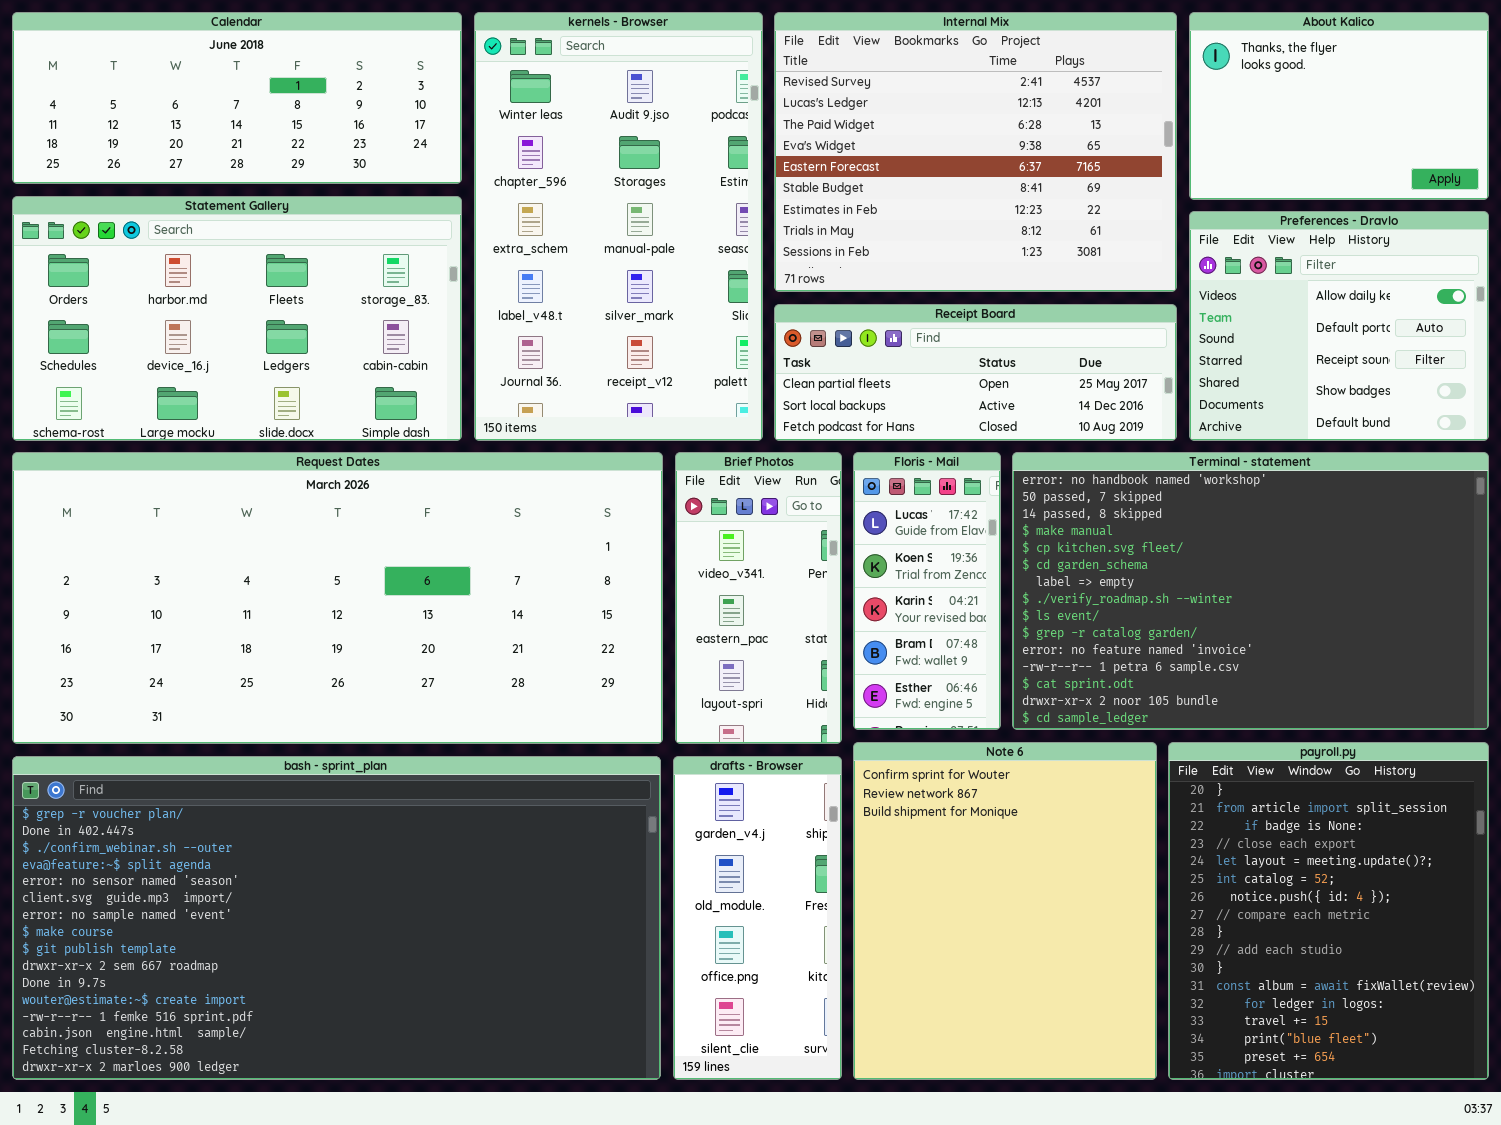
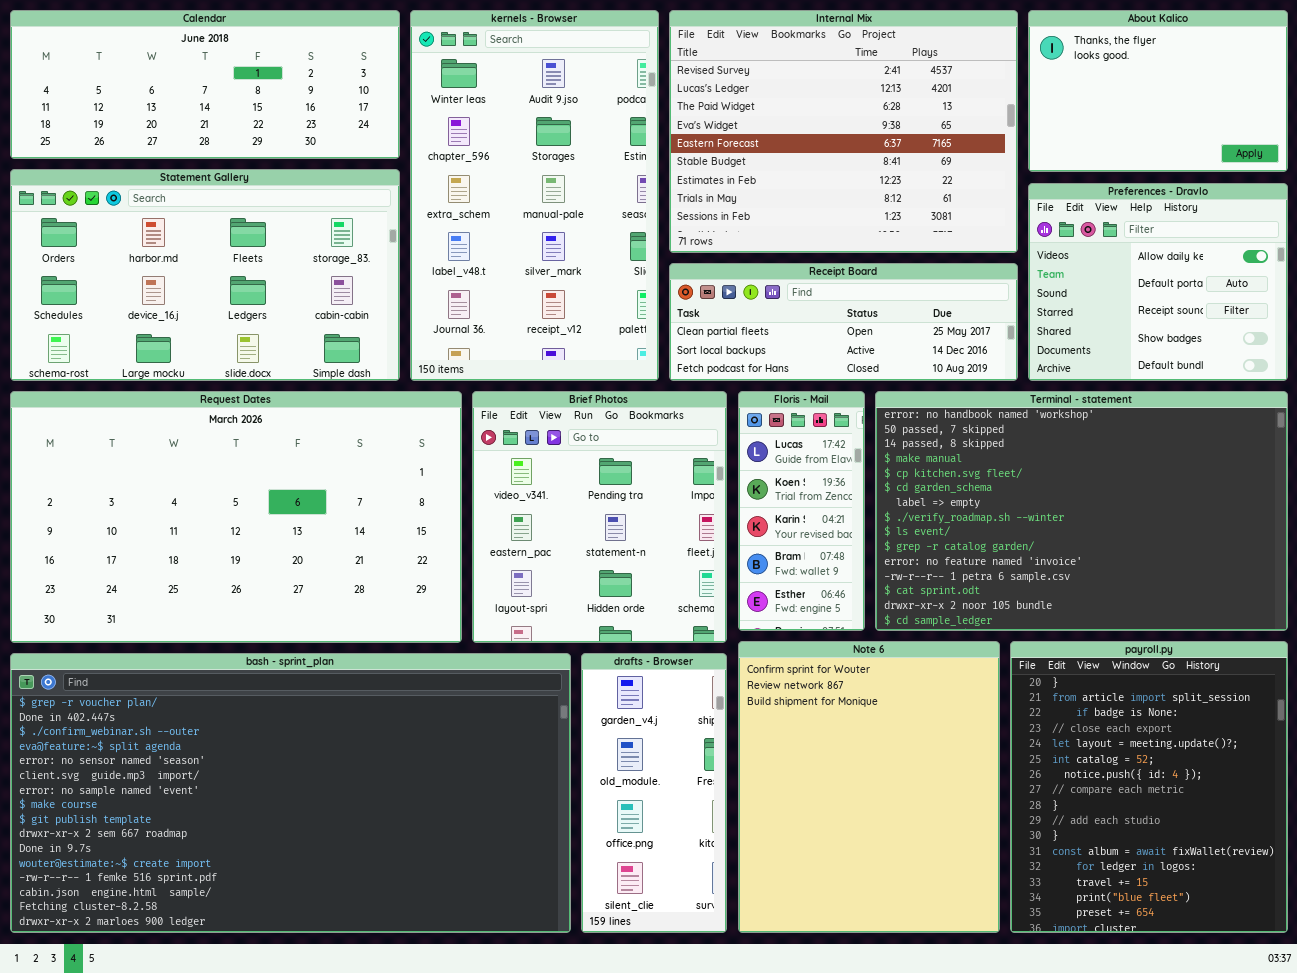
Request Dates: [12,452,663,744] -> [10,391,462,643], resized
Brief Photos: [675,452,842,744] -> [472,391,727,643], resized

